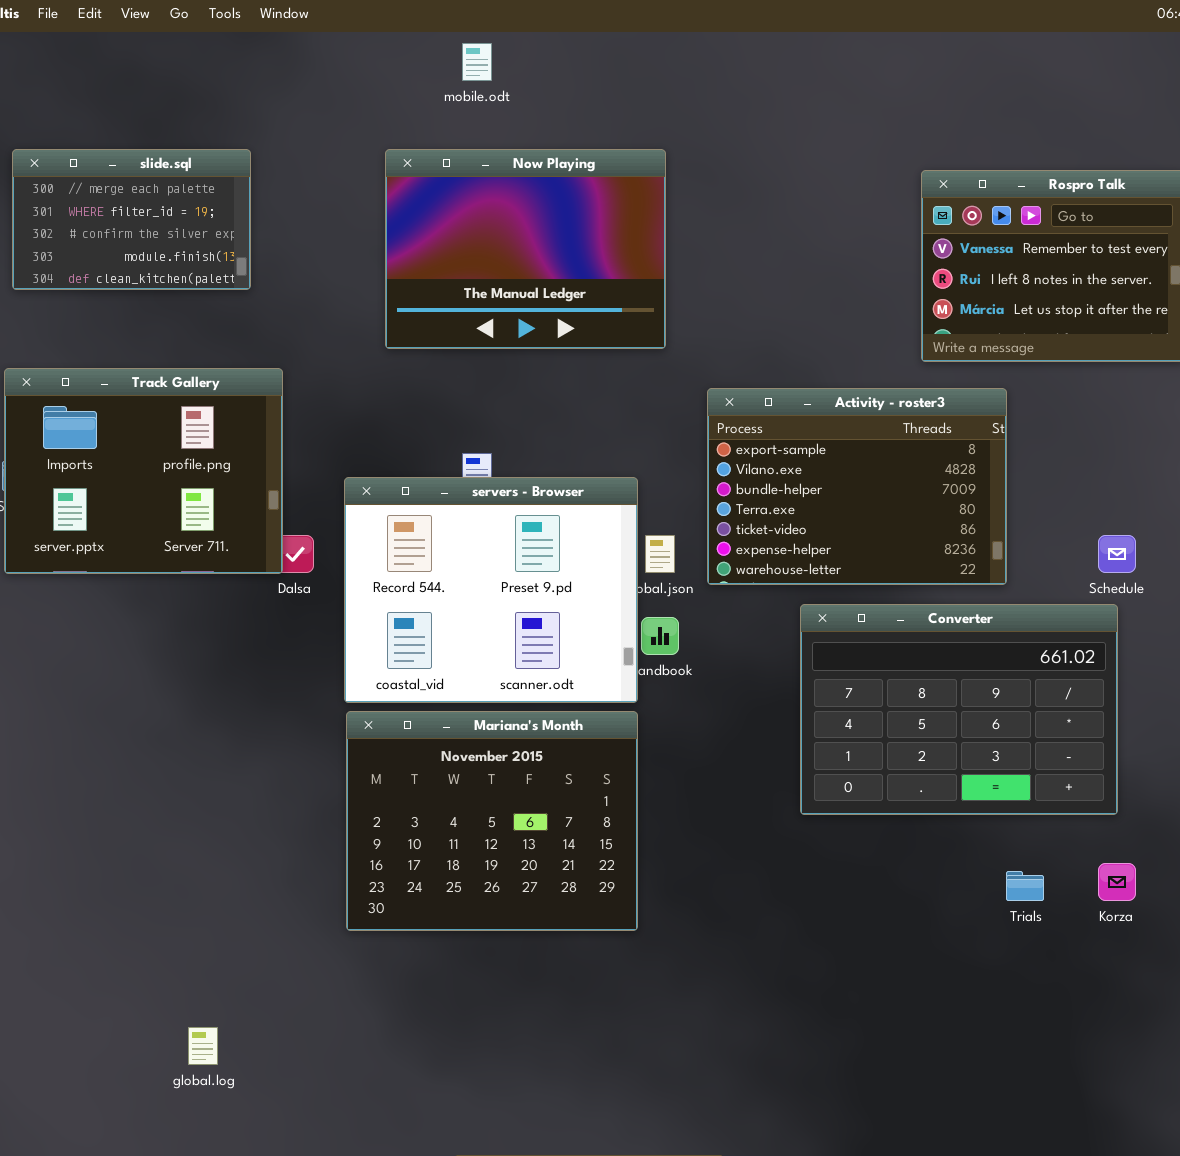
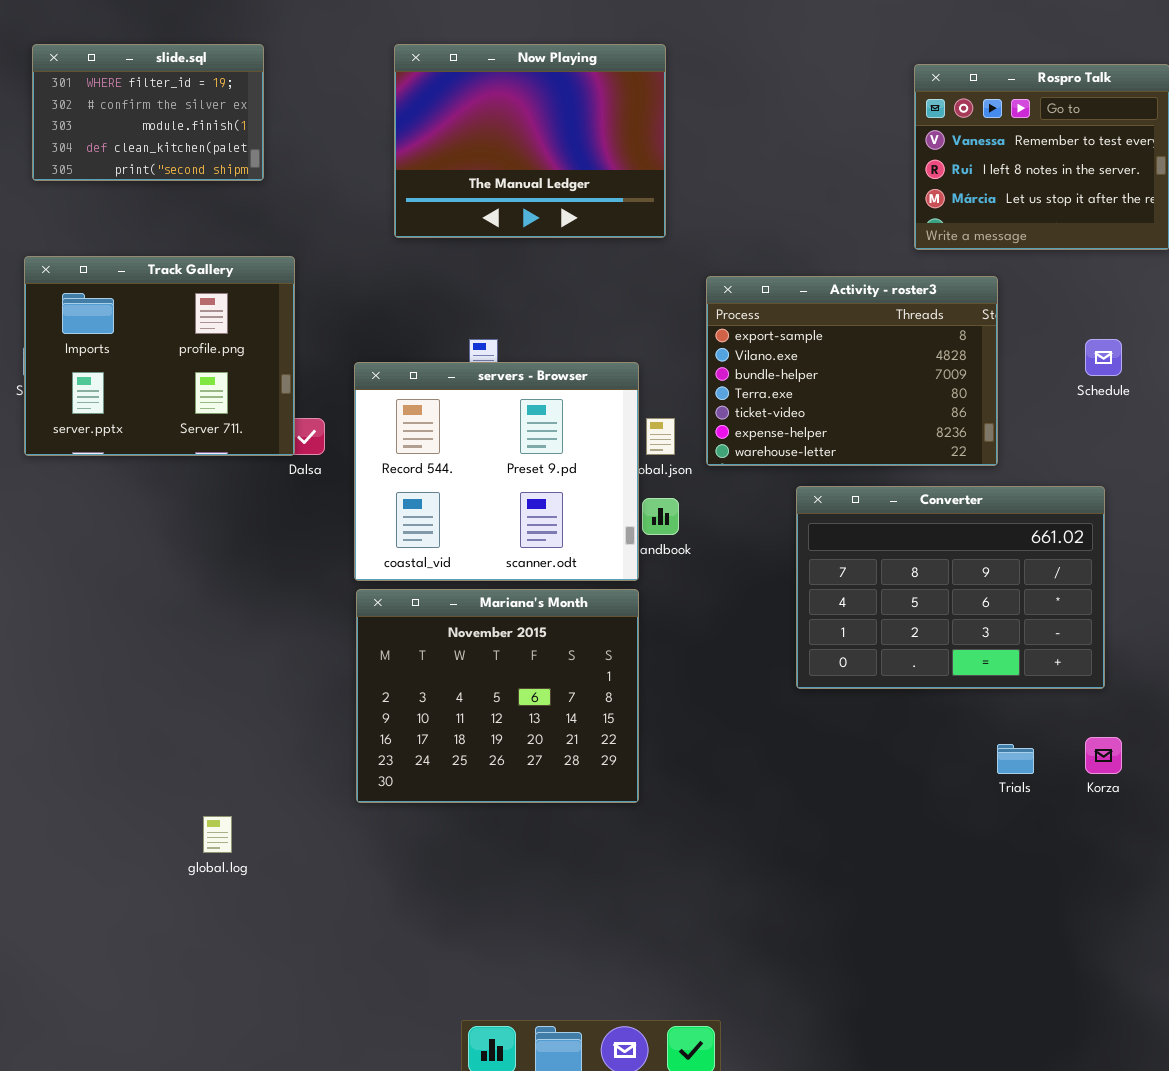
slide.sql: [12,149,251,290] -> [32,44,264,181], scrolled down 1 row
Schedule: [1098,535,1136,573] -> [1085,339,1122,376], moved
global.log: [188,1027,218,1065] -> [203,816,232,853], moved

